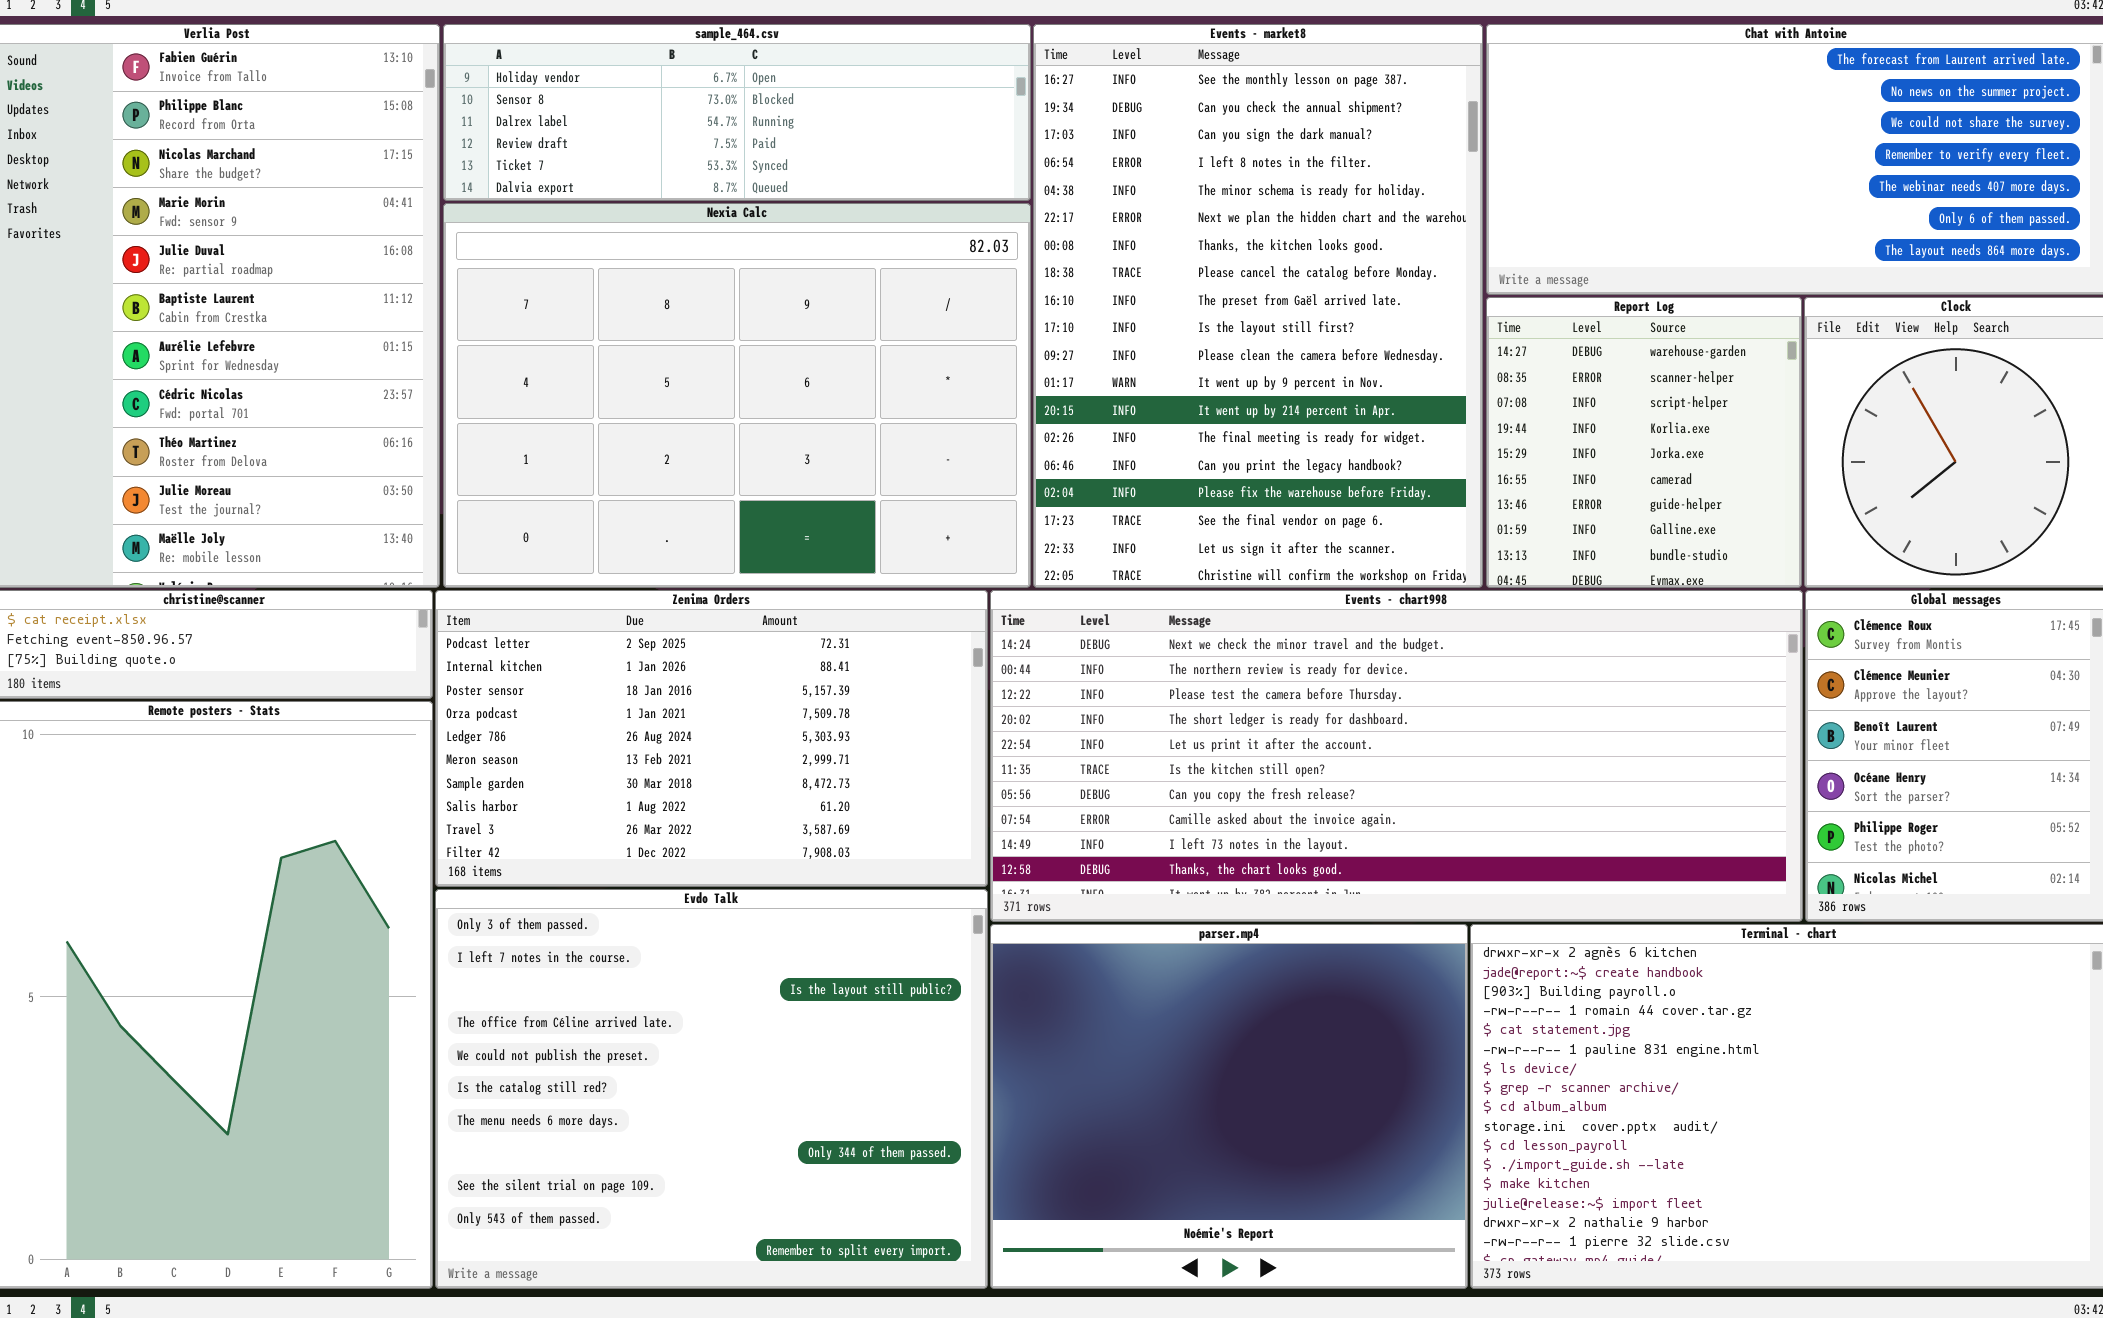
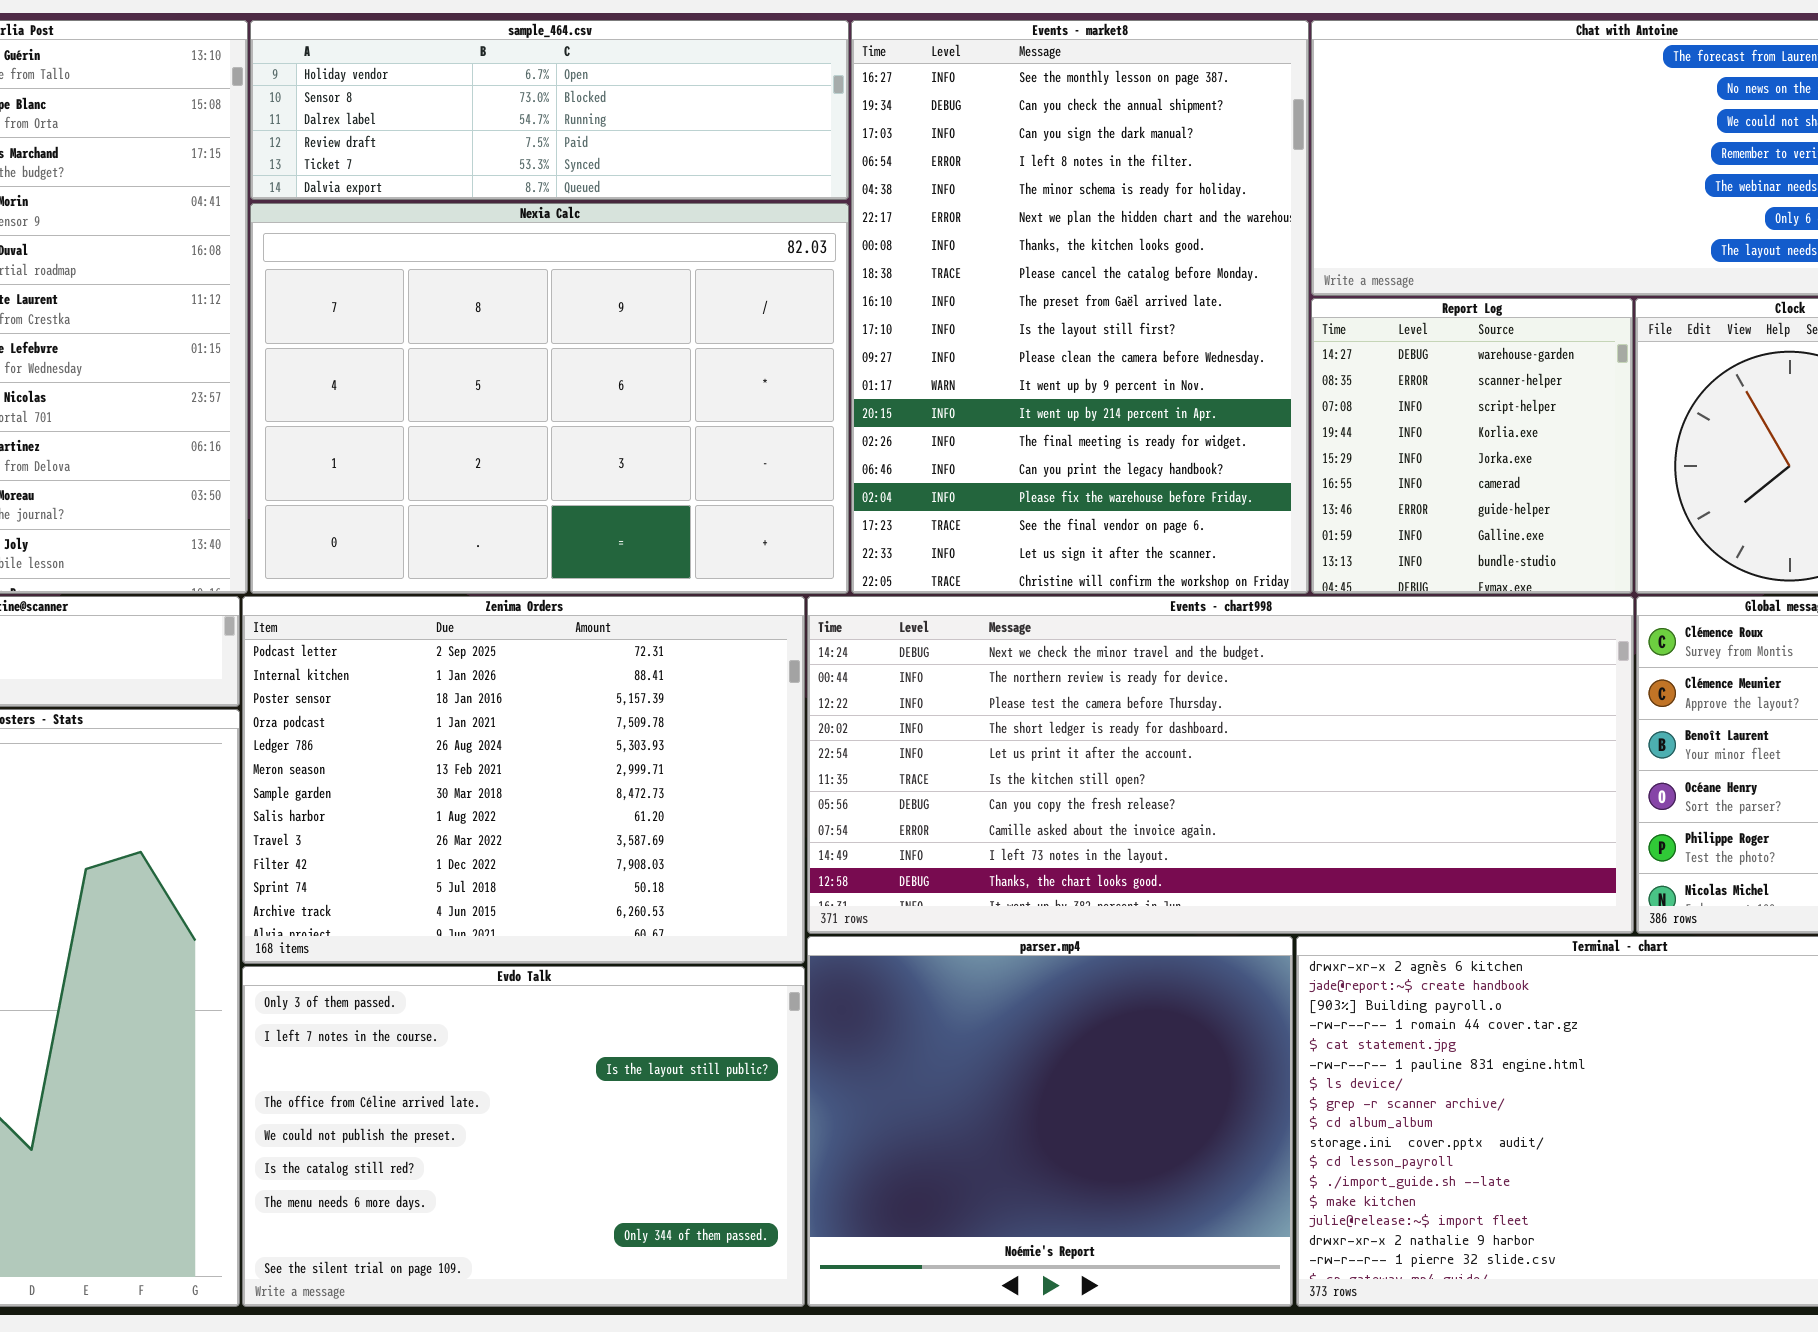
Zenima Orders: [435,590,988,887] -> [242,596,805,964], resized
Evdo Talk: [435,889,988,1289] -> [242,966,805,1307], resized

